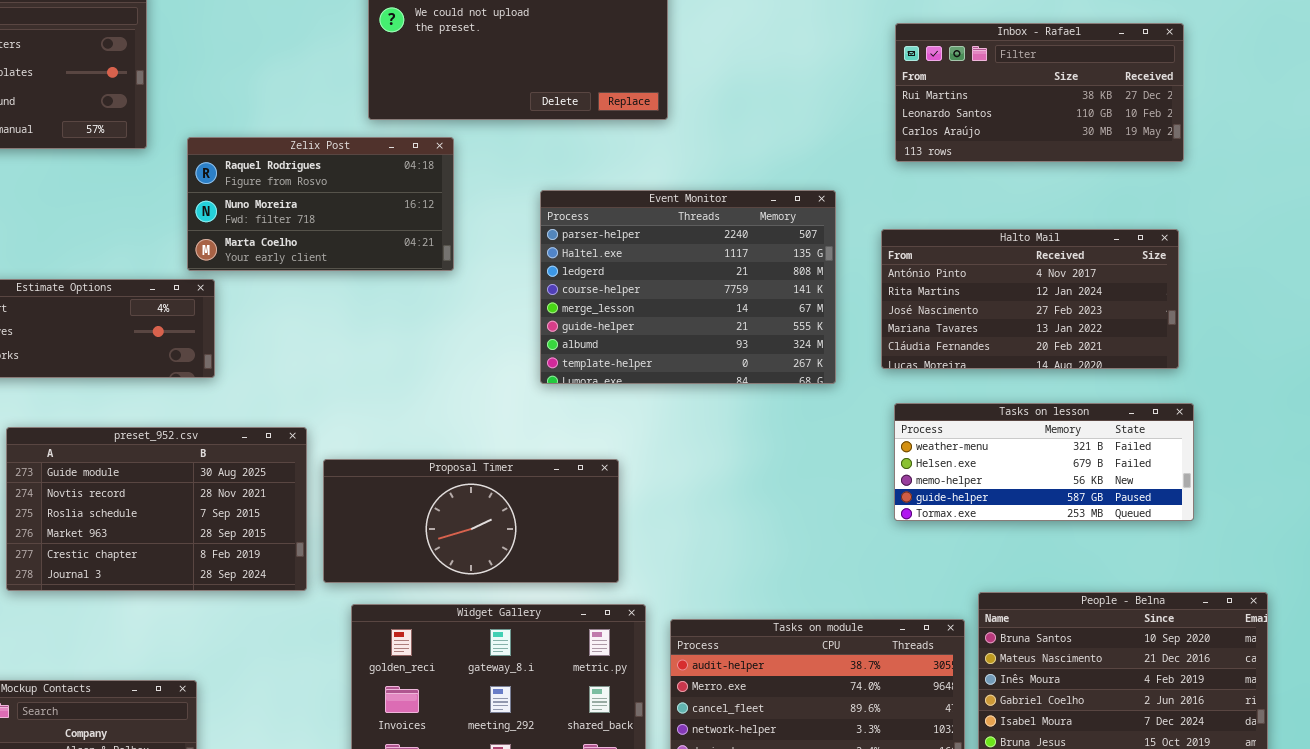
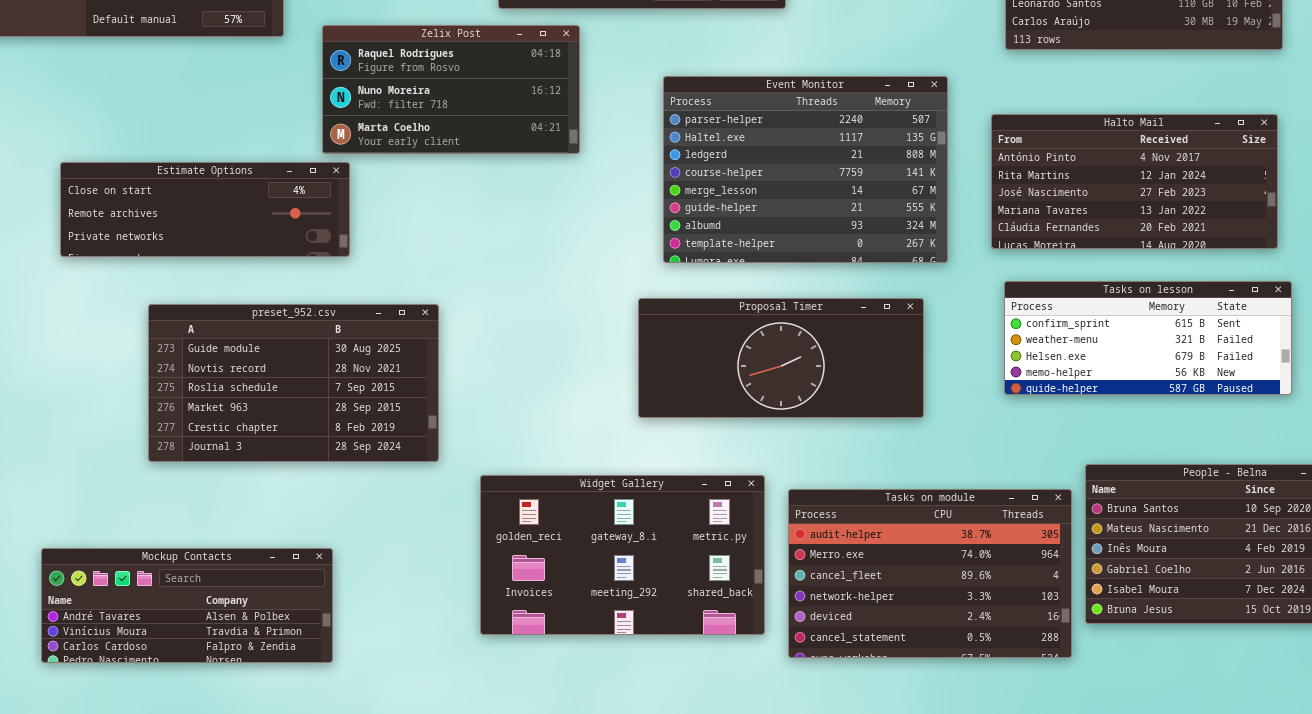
Tasks on lesson: [894,403,1194,521] -> [1004,281,1292,395], scrolled up 1 row
Proposal Timer: [323,459,619,583] -> [638,298,924,418], moved

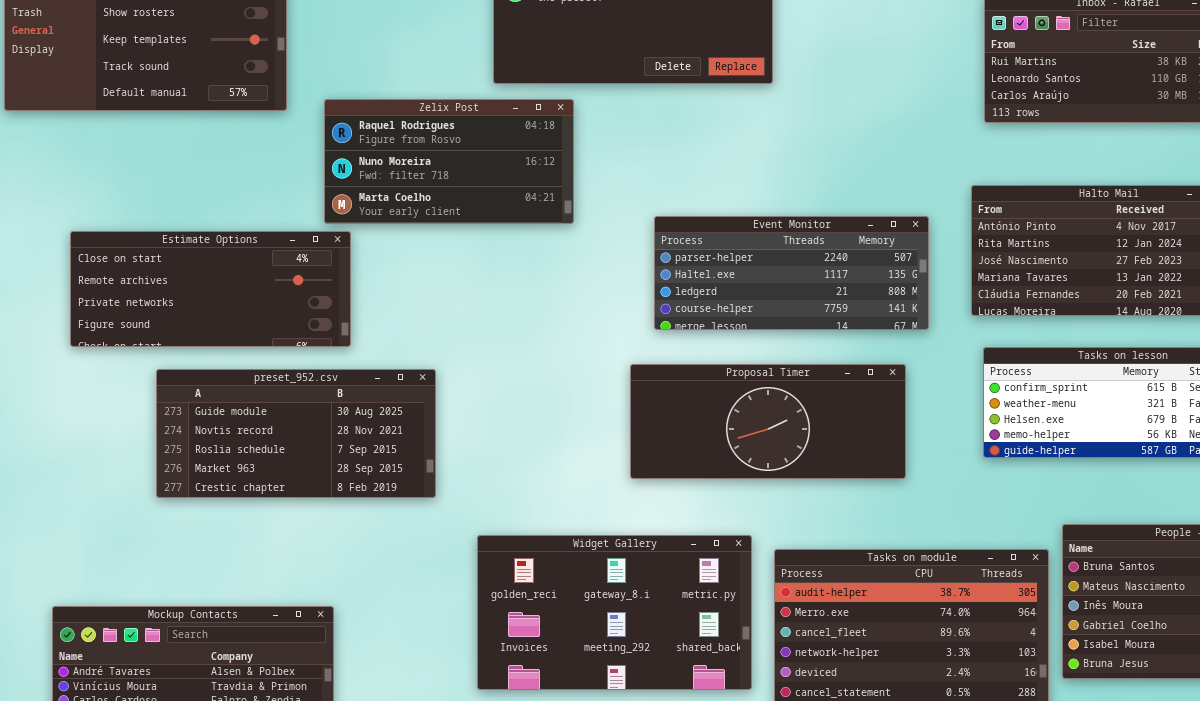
Event Monitor: [663,76,948,263] -> [654,216,929,330], resized
Estimate Options: [60,162,350,257] -> [70,231,351,347], resized
preset_952.csv: [148,304,439,462] -> [156,369,436,498], resized

